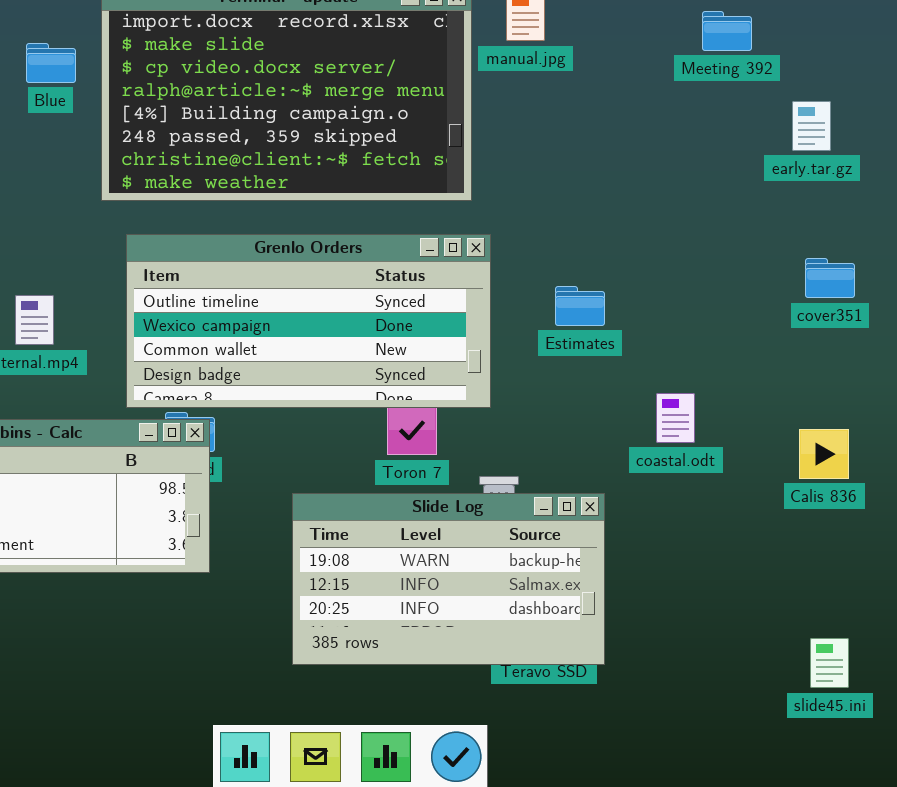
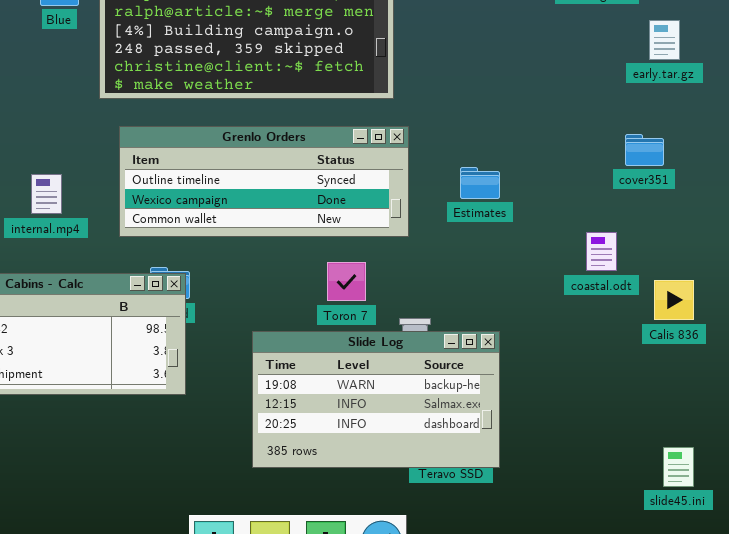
Grenlo Orders: [126,234,491,408] -> [119,126,409,237], resized
cover351: [805,258,855,298] -> [625,134,664,166], moved
coastal.odt: [656,393,695,443] -> [586,232,617,271], moved

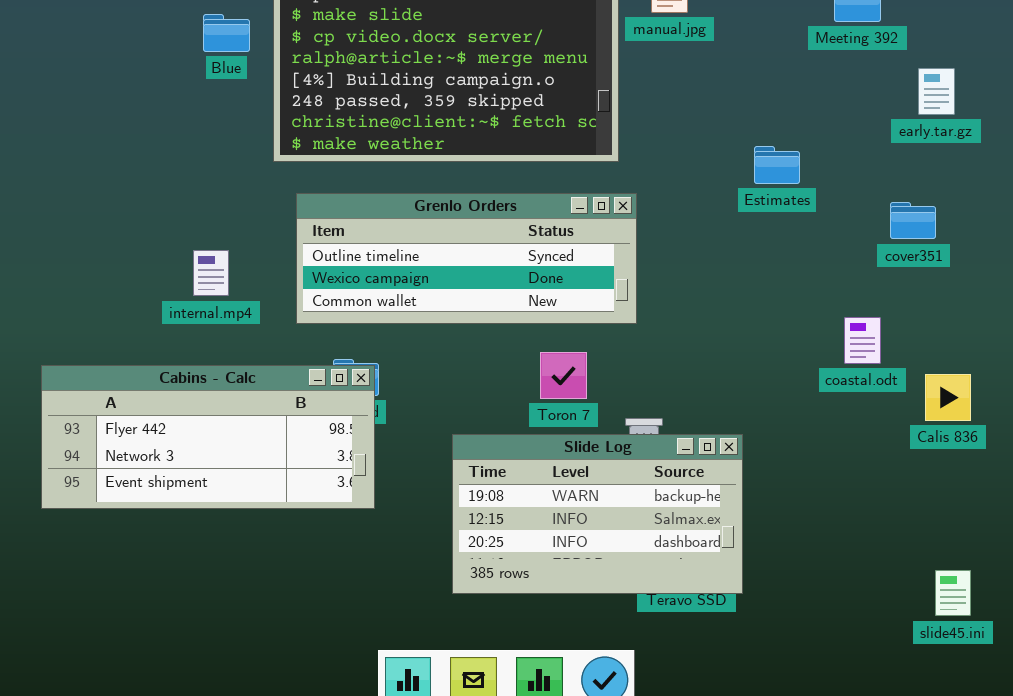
Estimates: [460,167,500,199] -> [754,146,800,184], moved

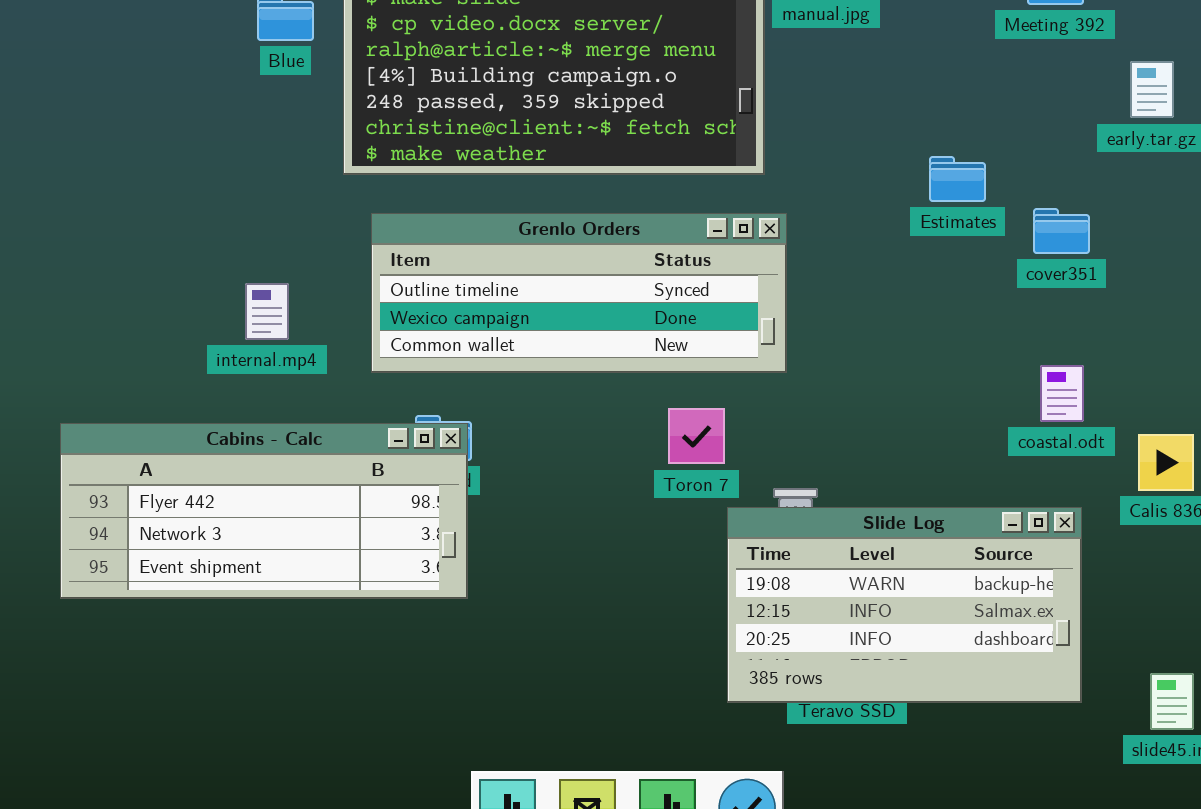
cover351: [890,202,936,239] -> [1033,208,1090,254], moved
Slide Log: [452,434,743,594] -> [727,507,1082,703], moved

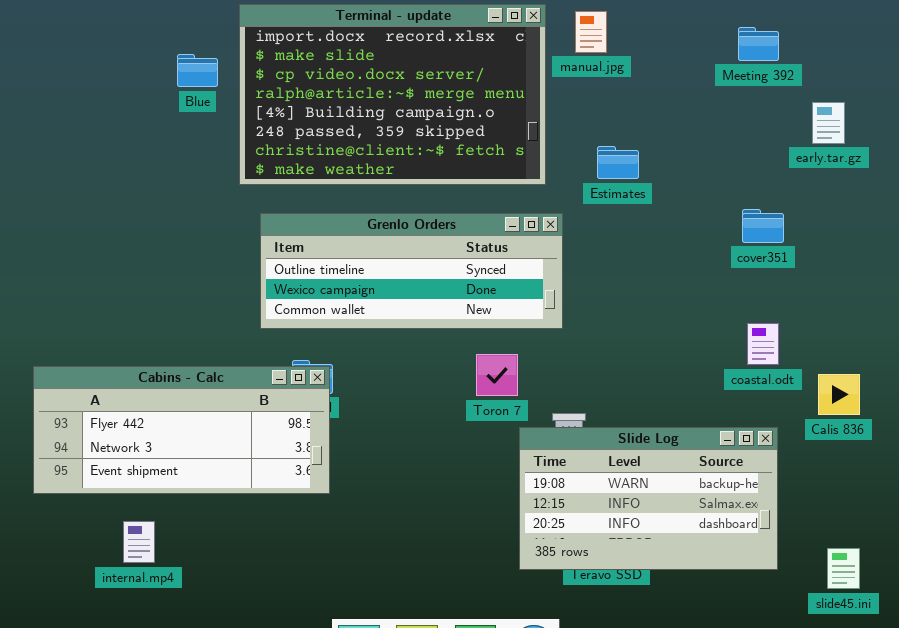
Estimates: [929,156,986,202] -> [597,146,639,179], moved
internal.mp4: [245,283,289,340] -> [123,521,155,563], moved

